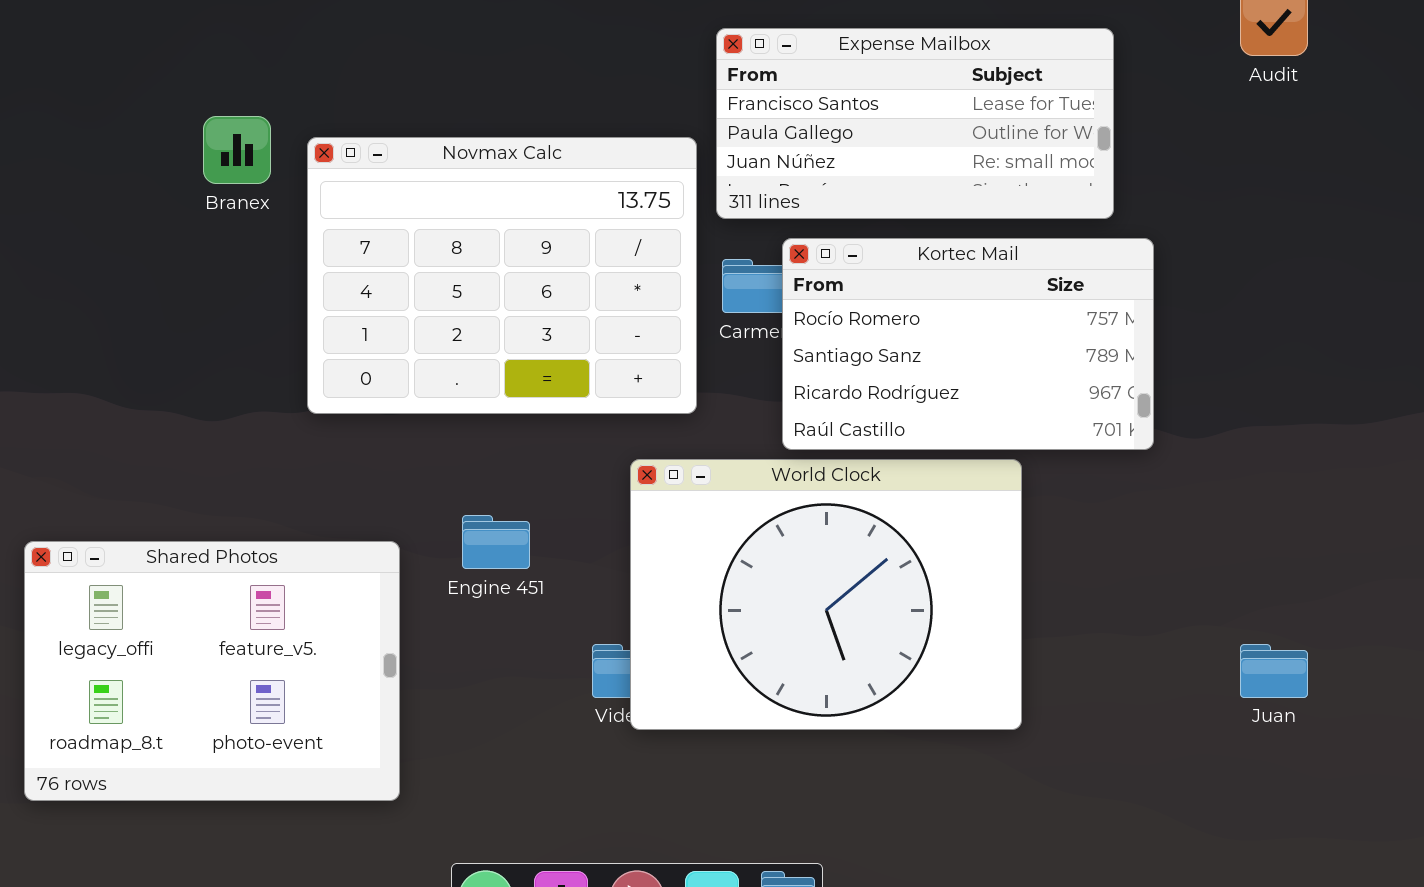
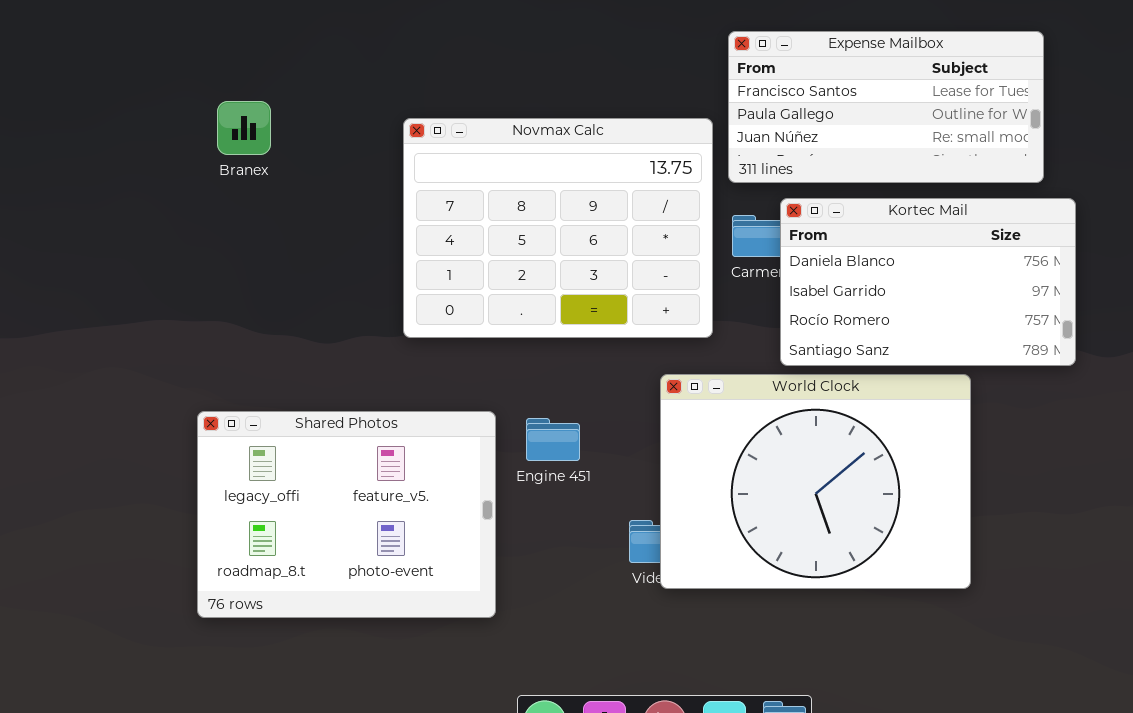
Branex: [203,116,271,184] -> [217,101,271,155], moved
Kortec Mail: [782,238,1154,450] -> [780,198,1076,366], scrolled up 2 rows
Shared Photos: [24,541,400,801] -> [197,411,496,618], moved

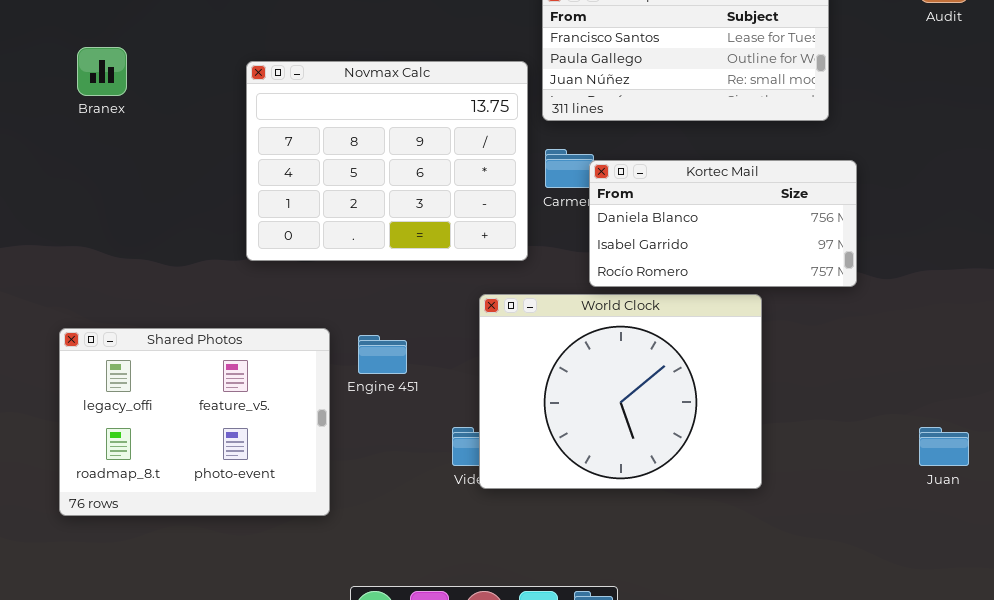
Kortec Mail: [780,198,1076,366] -> [589,160,857,287], resized

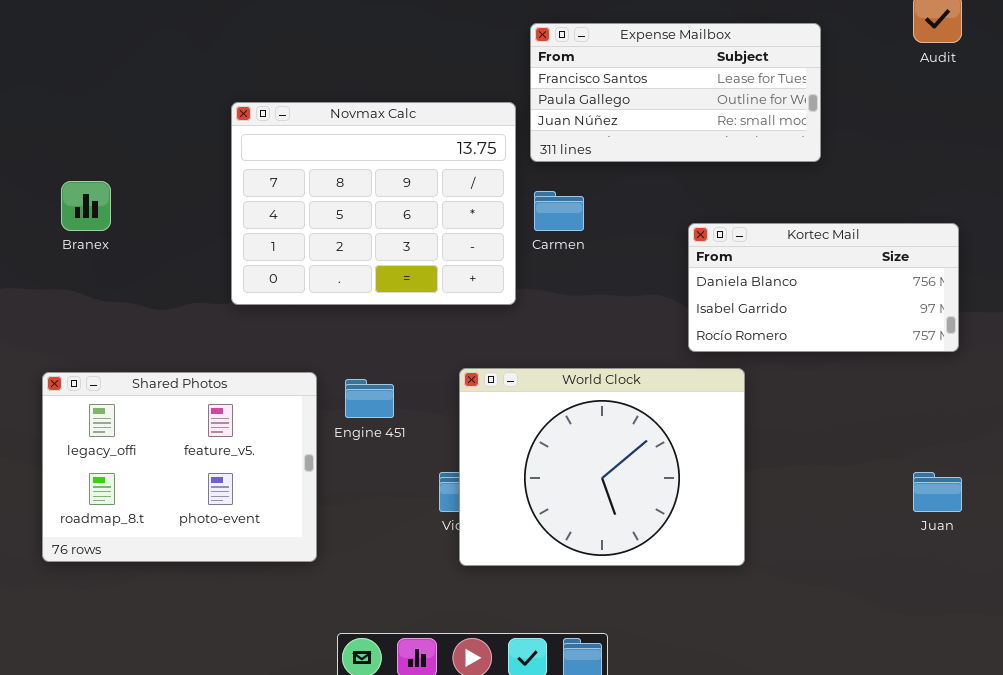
Branex: [77,47,127,96] -> [61,181,111,231], moved
Kortec Mail: [589,160,857,287] -> [688,223,959,352], moved
World Clock: [479,294,762,489] -> [459,368,745,566], moved

